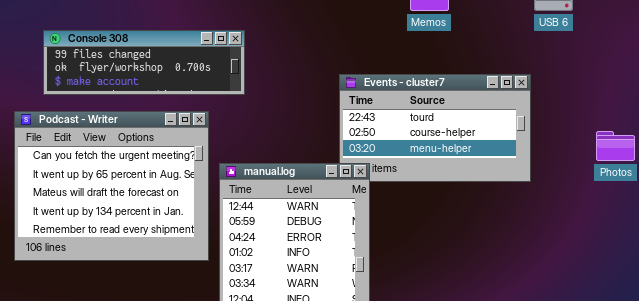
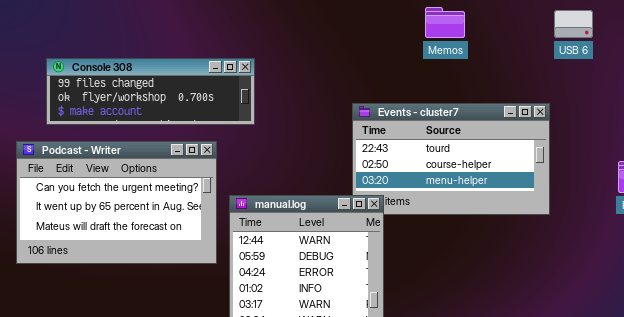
Podcast - Writer: [14,111,209,261] -> [16,141,217,264], resized

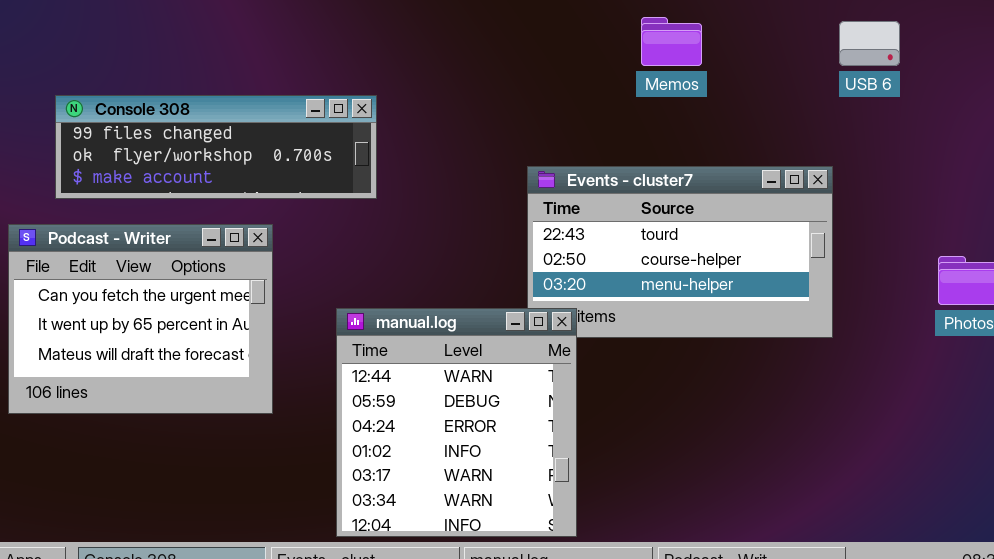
Podcast - Writer: [16,141,217,264] -> [8,224,273,414], resized

